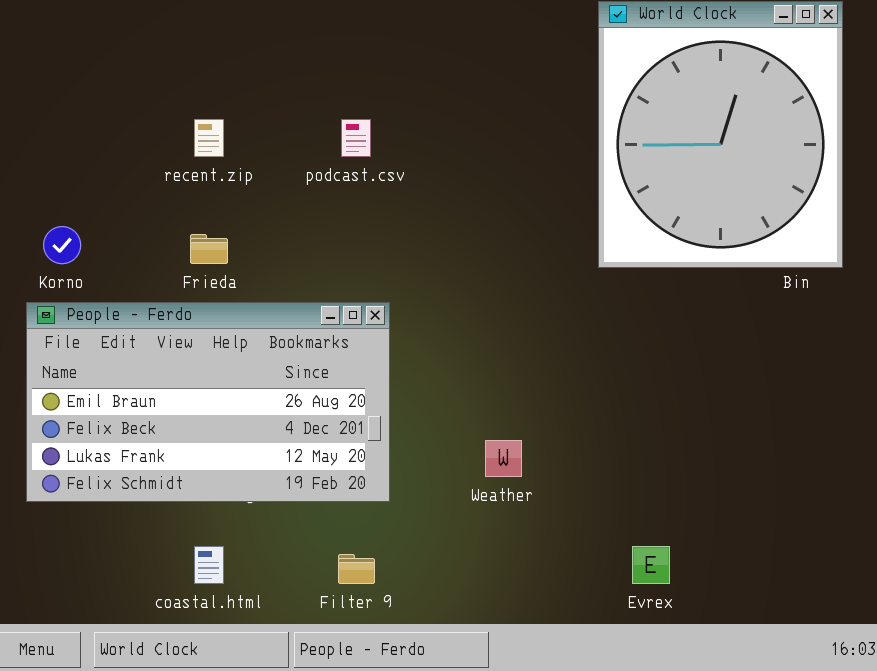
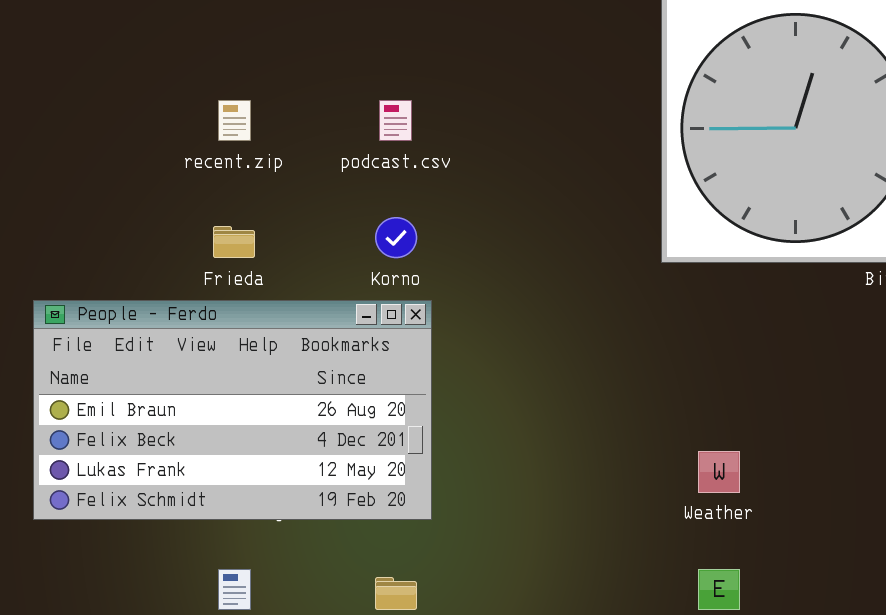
Korno: [43,226,81,264] -> [375,217,417,258], moved
Weather: [485,440,522,477] -> [698,451,740,493], moved

